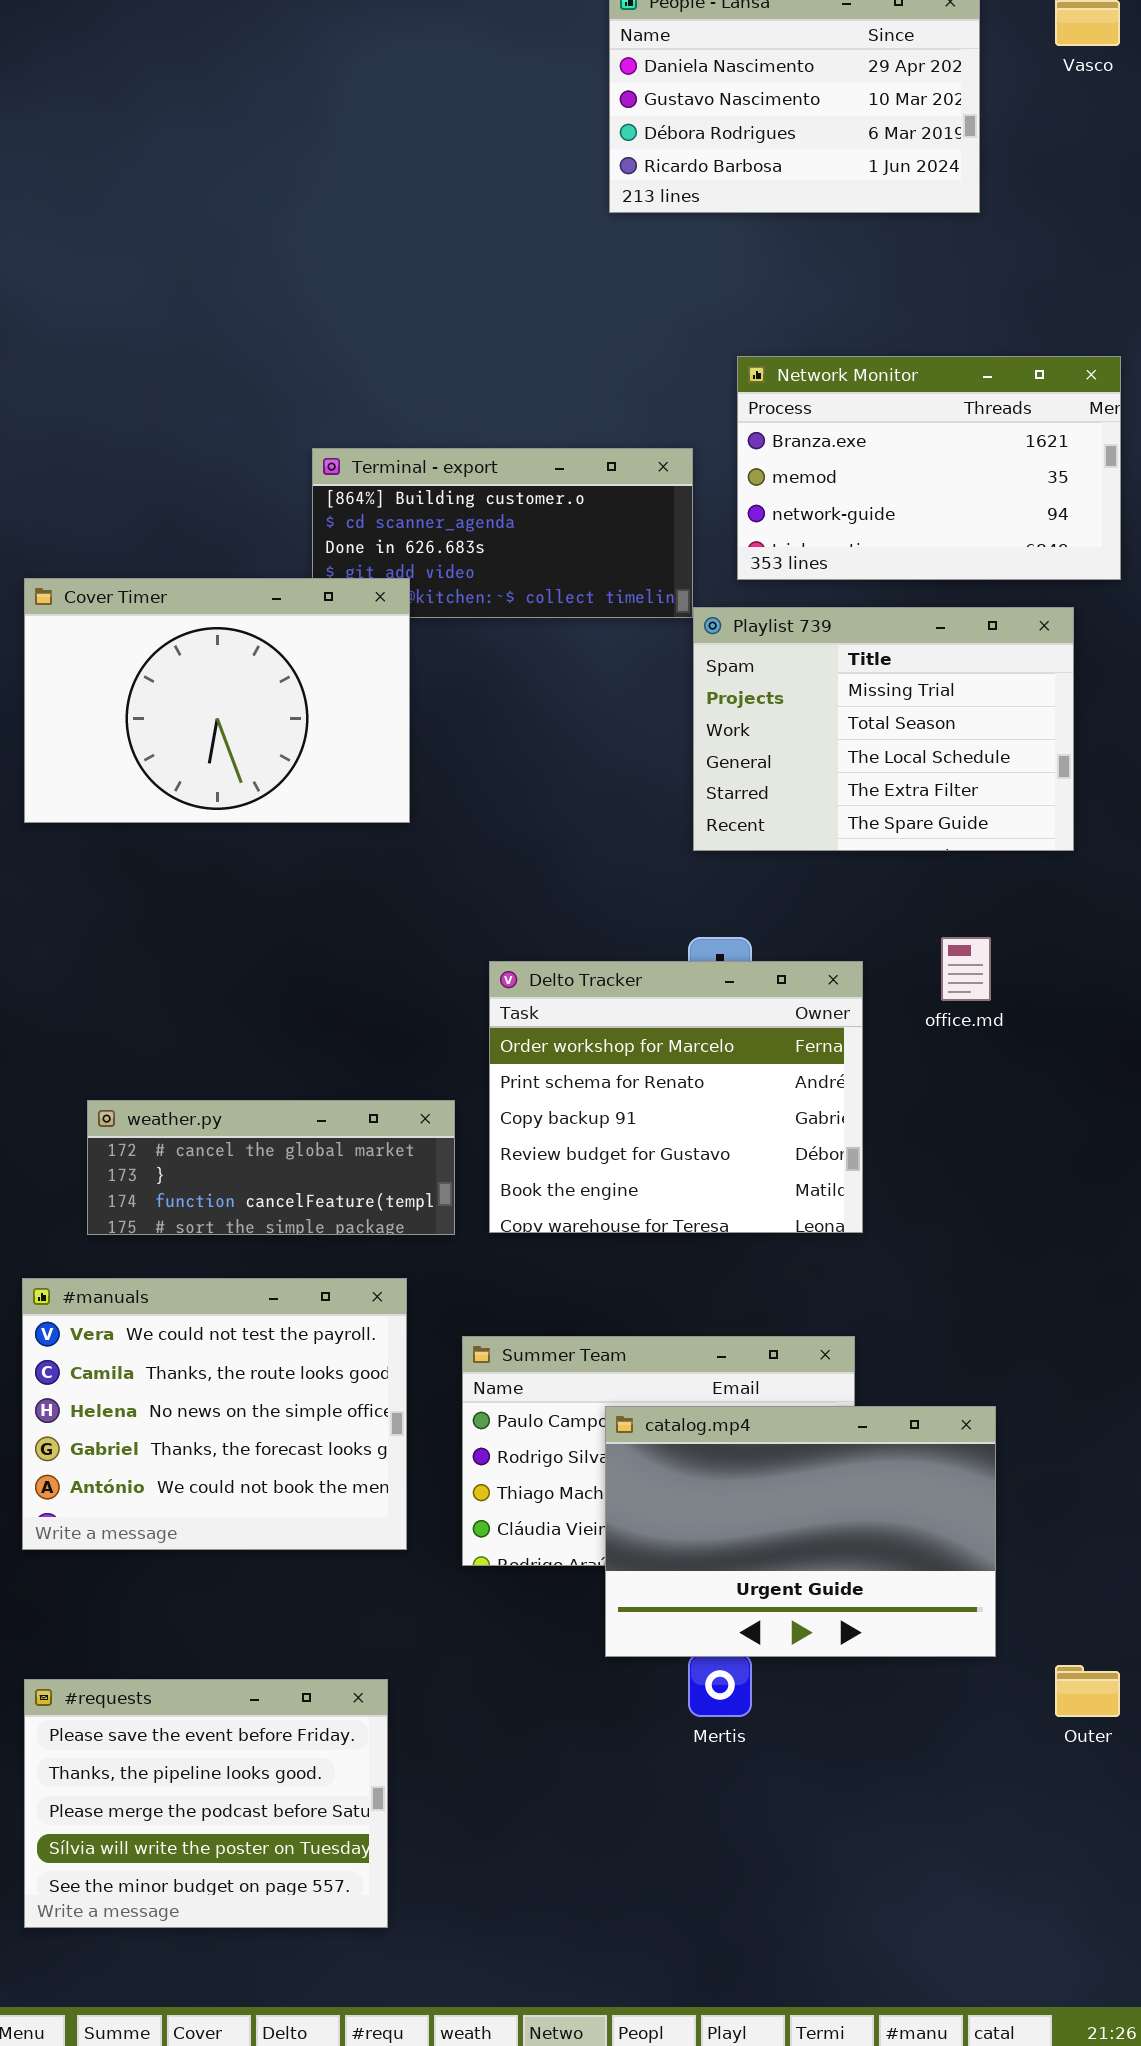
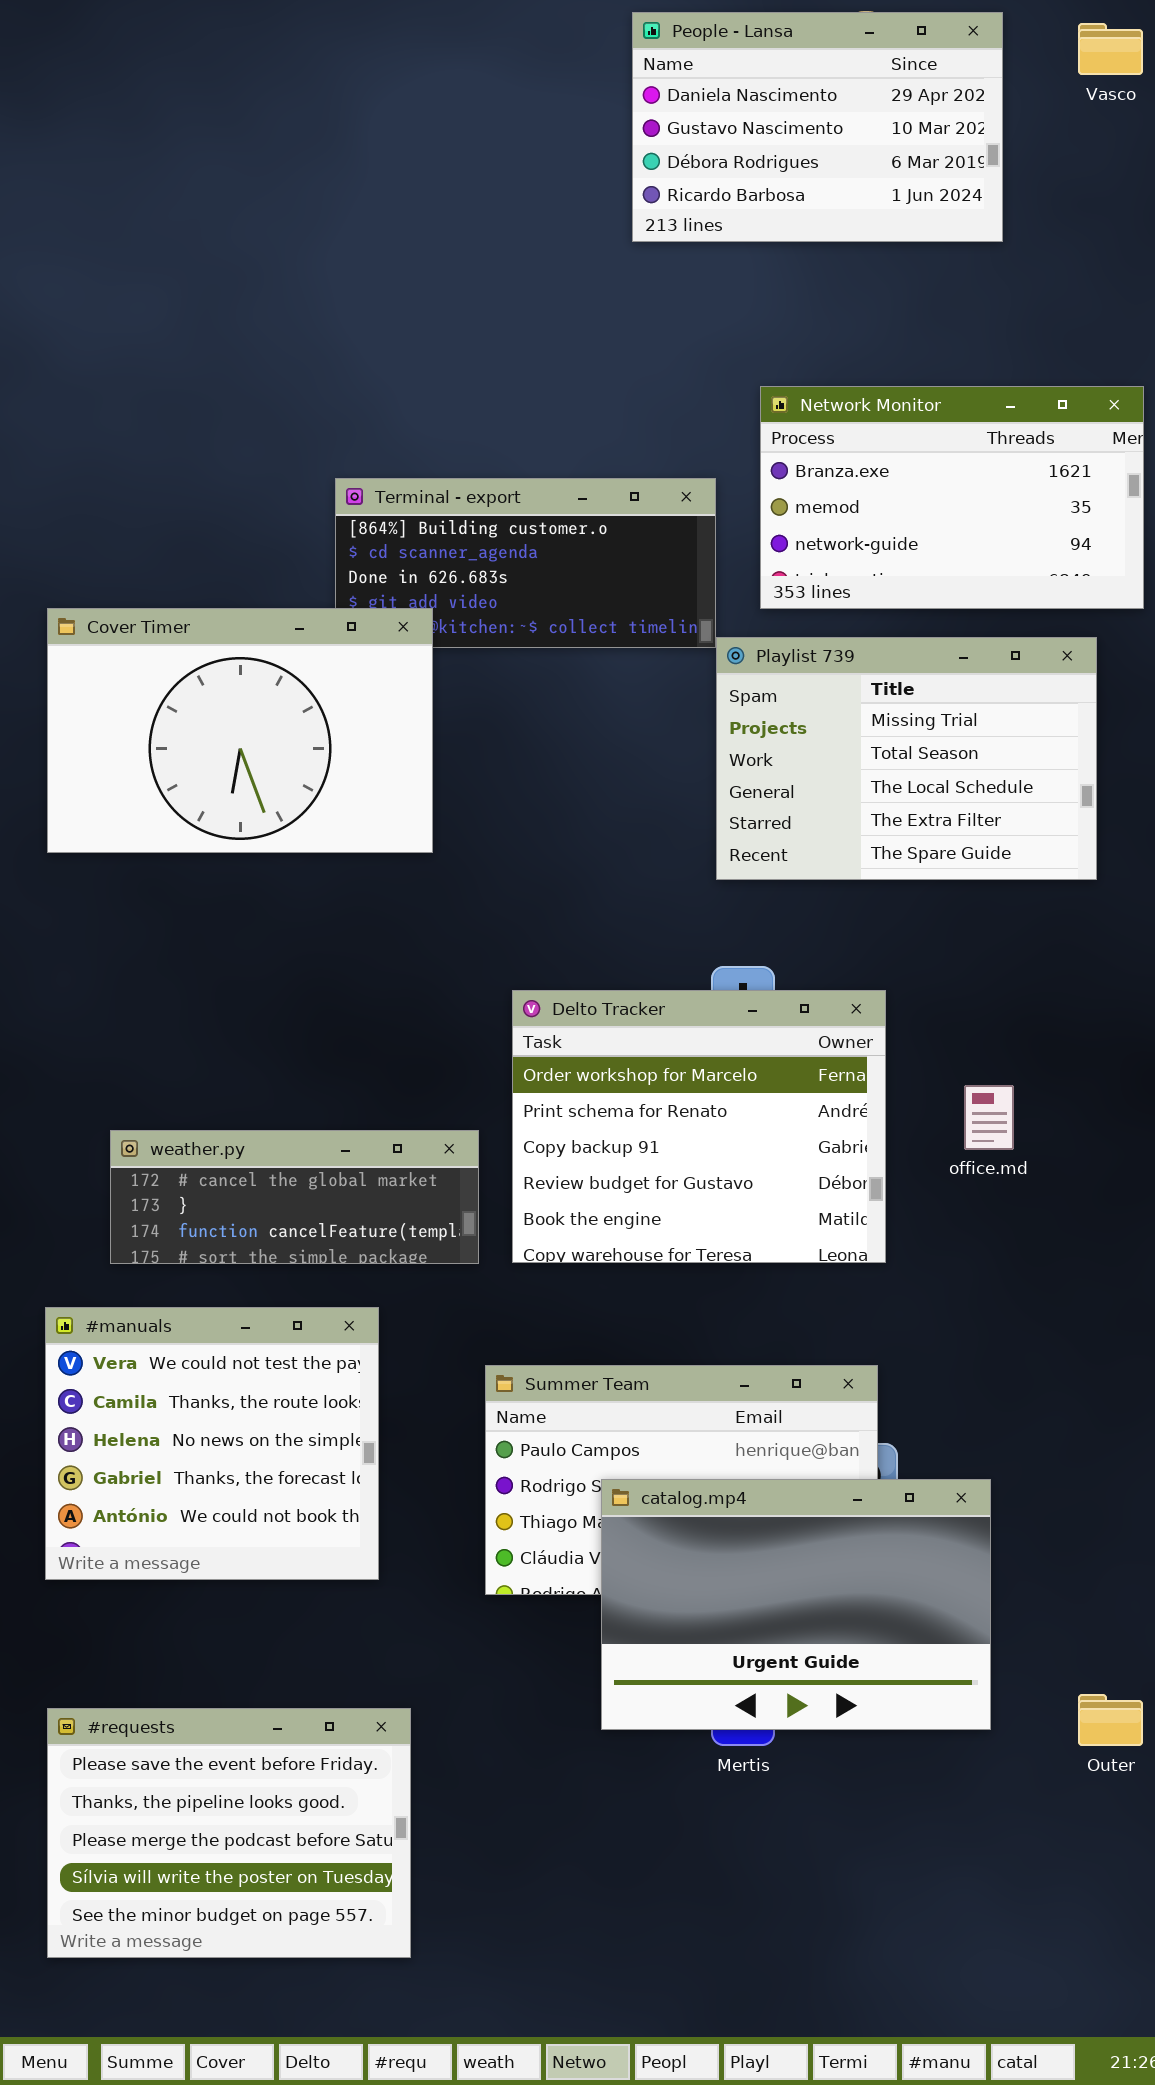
office.md: [941,937,991,1001] -> [964,1085,1014,1150], moved
#manuals: [22,1278,407,1550] -> [45,1307,379,1580], resized
catalog.mp4: [605,1406,996,1657] -> [601,1479,991,1730], moved

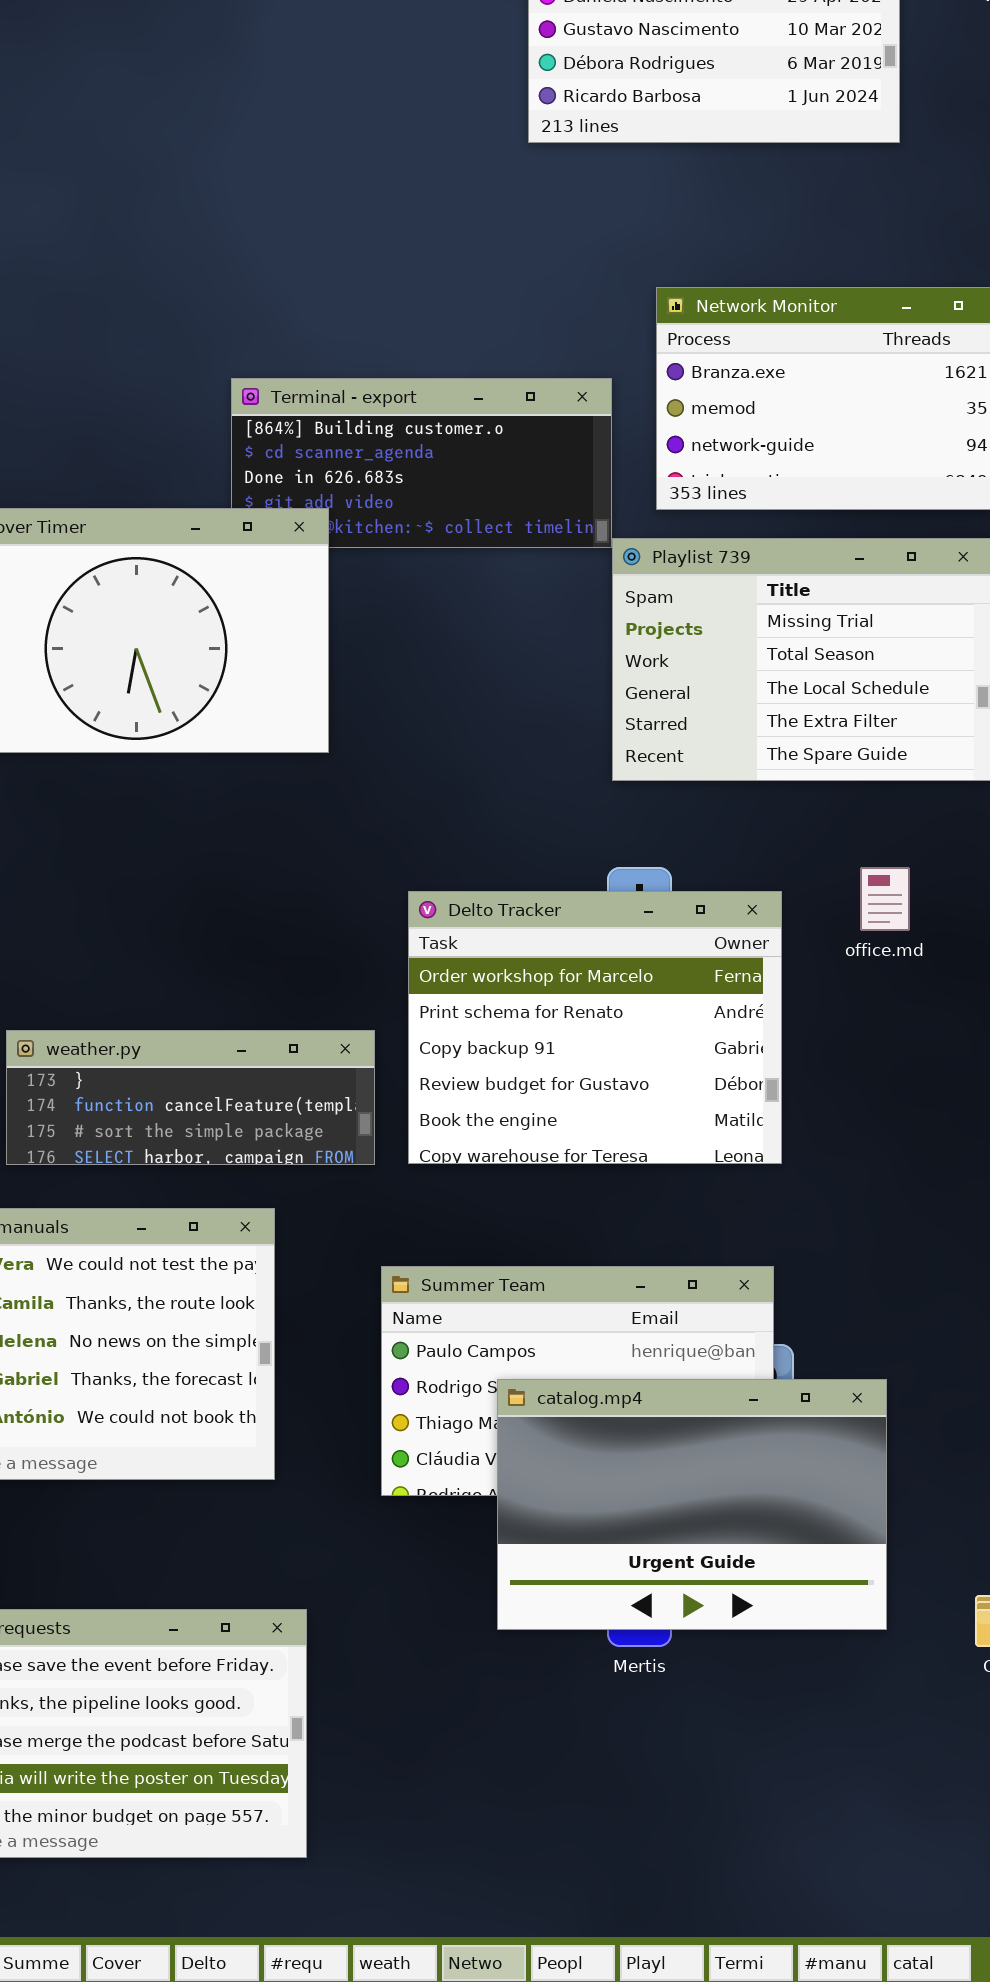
office.md: [964,1085,1014,1150] -> [860,867,910,931], moved
weather.py: [110,1130,479,1264] -> [6,1030,375,1165], scrolled down 1 row

